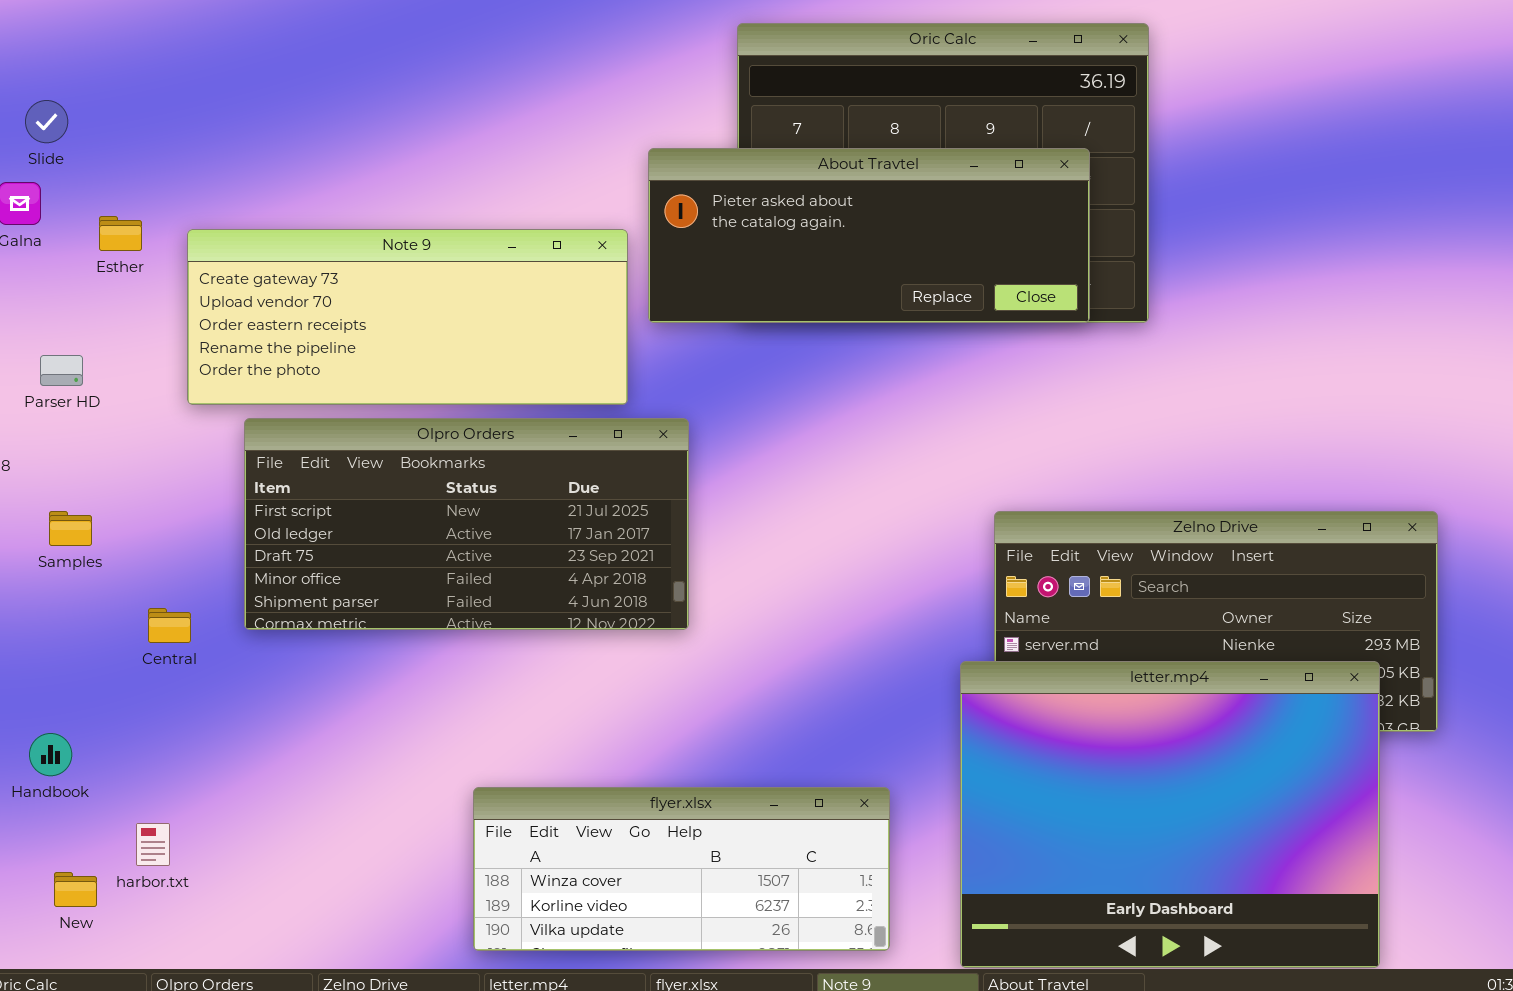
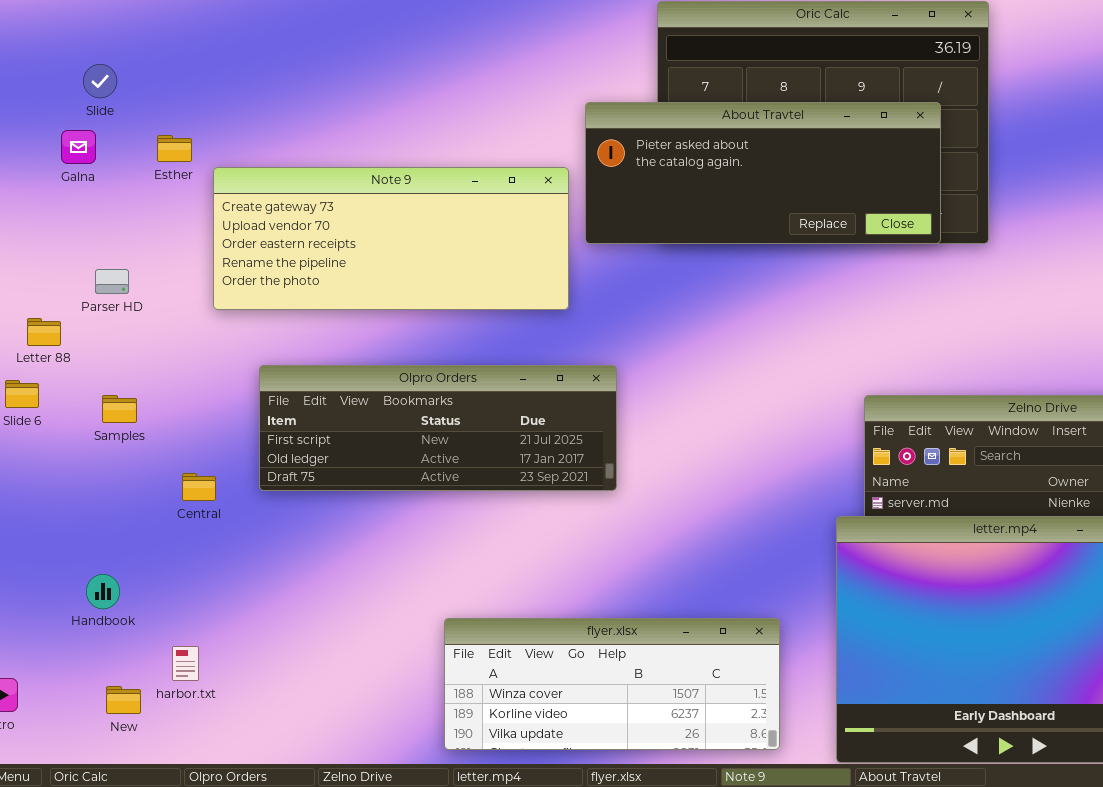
Esther: [99,216,142,251] -> [157,135,192,162], moved
Olpro Orders: [244,418,689,630] -> [259,365,617,491], resized

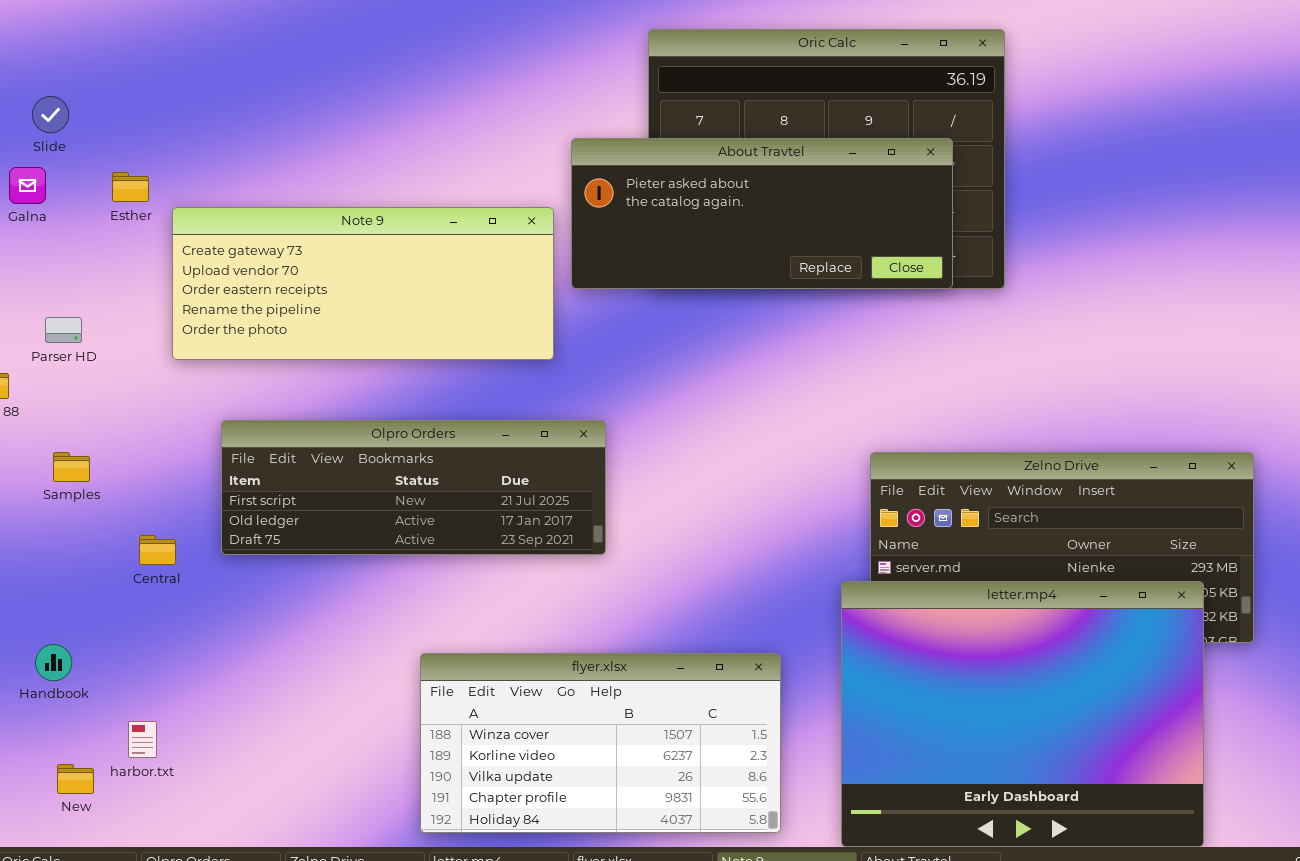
flyer.xlsx: [444,618,780,750] -> [420,653,781,833], resized

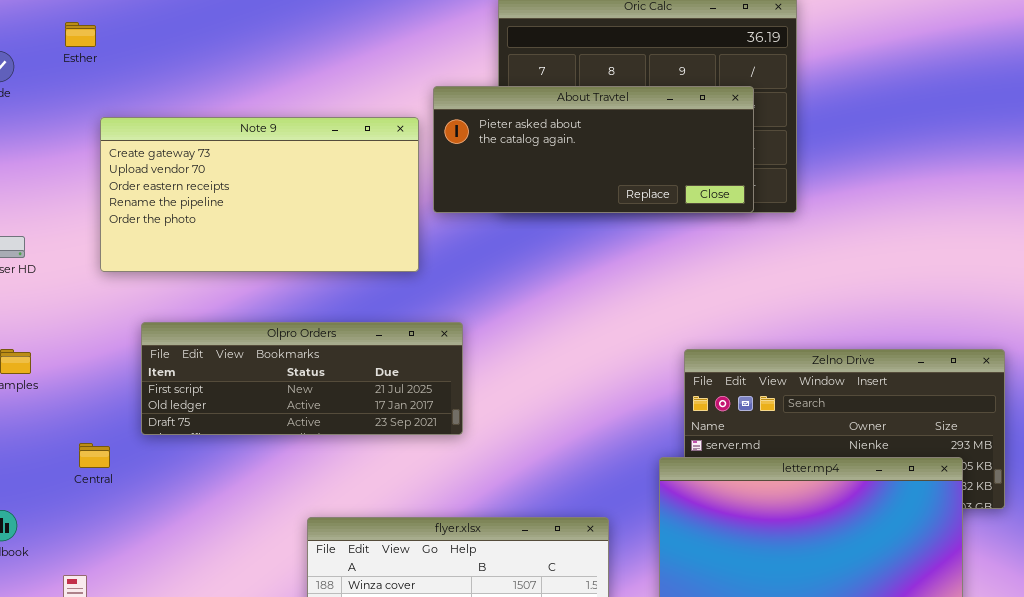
Esther: [112,172,149,202] -> [65,22,96,47], moved
Note 9: [172,207,554,360] -> [100,117,419,272], resized
Central: [139,535,176,565] -> [79,443,110,468], moved

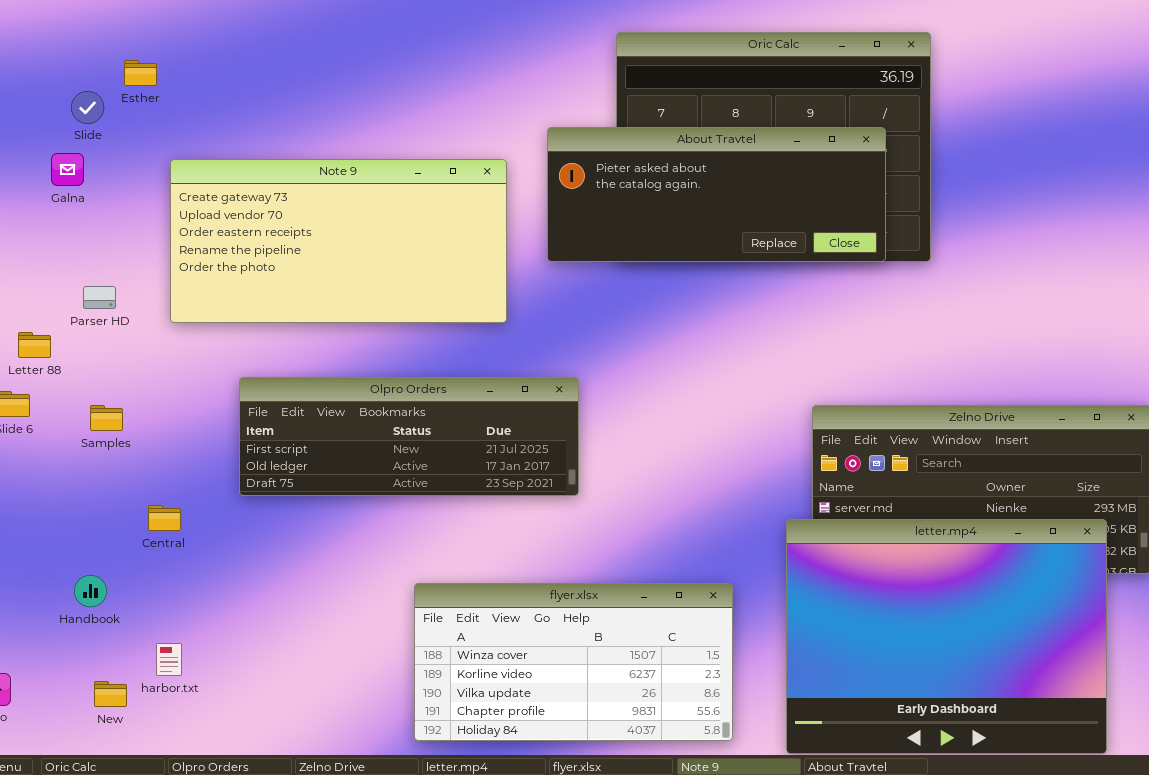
Esther: [65,22,96,47] -> [124,60,157,86], moved
Note 9: [100,117,419,272] -> [170,159,507,323], moved
Central: [79,443,110,468] -> [148,505,181,531], moved

